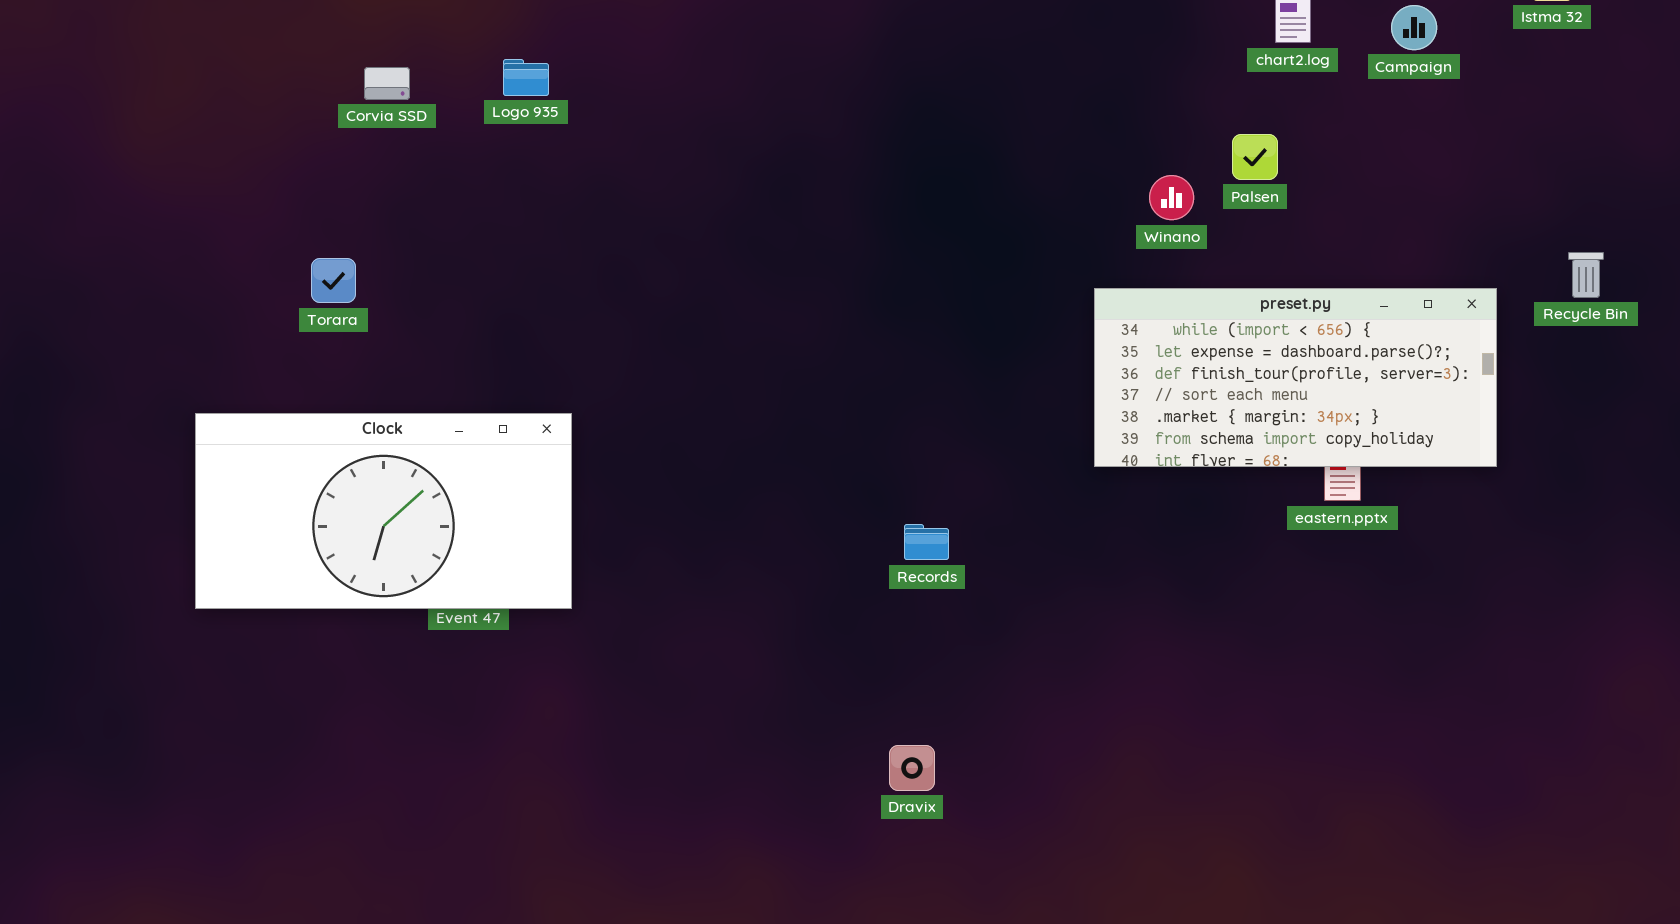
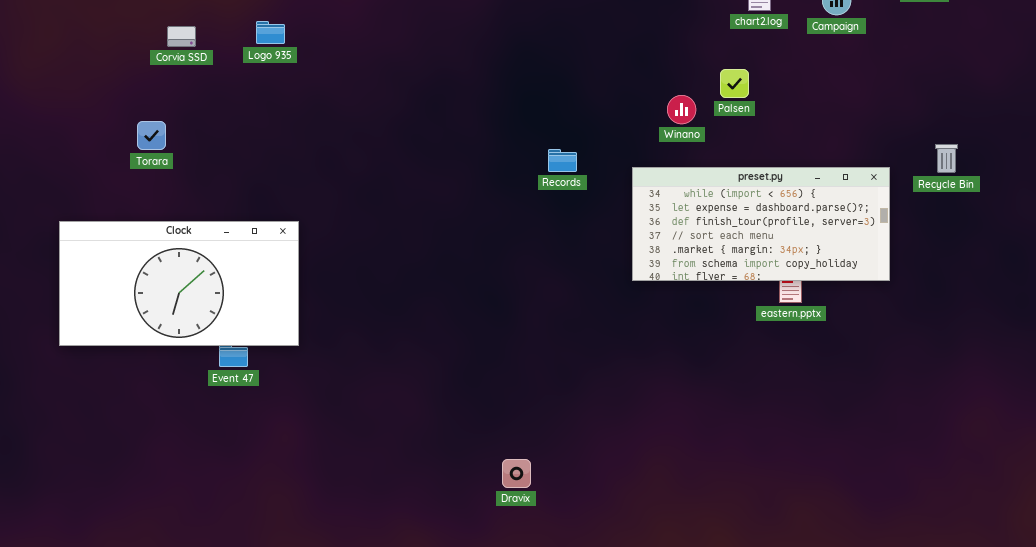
Torara: [311,258,356,303] -> [137,121,166,150], moved
Clock: [195,413,572,609] -> [59,221,299,346], moved
Records: [904,524,949,560] -> [548,149,577,172], moved

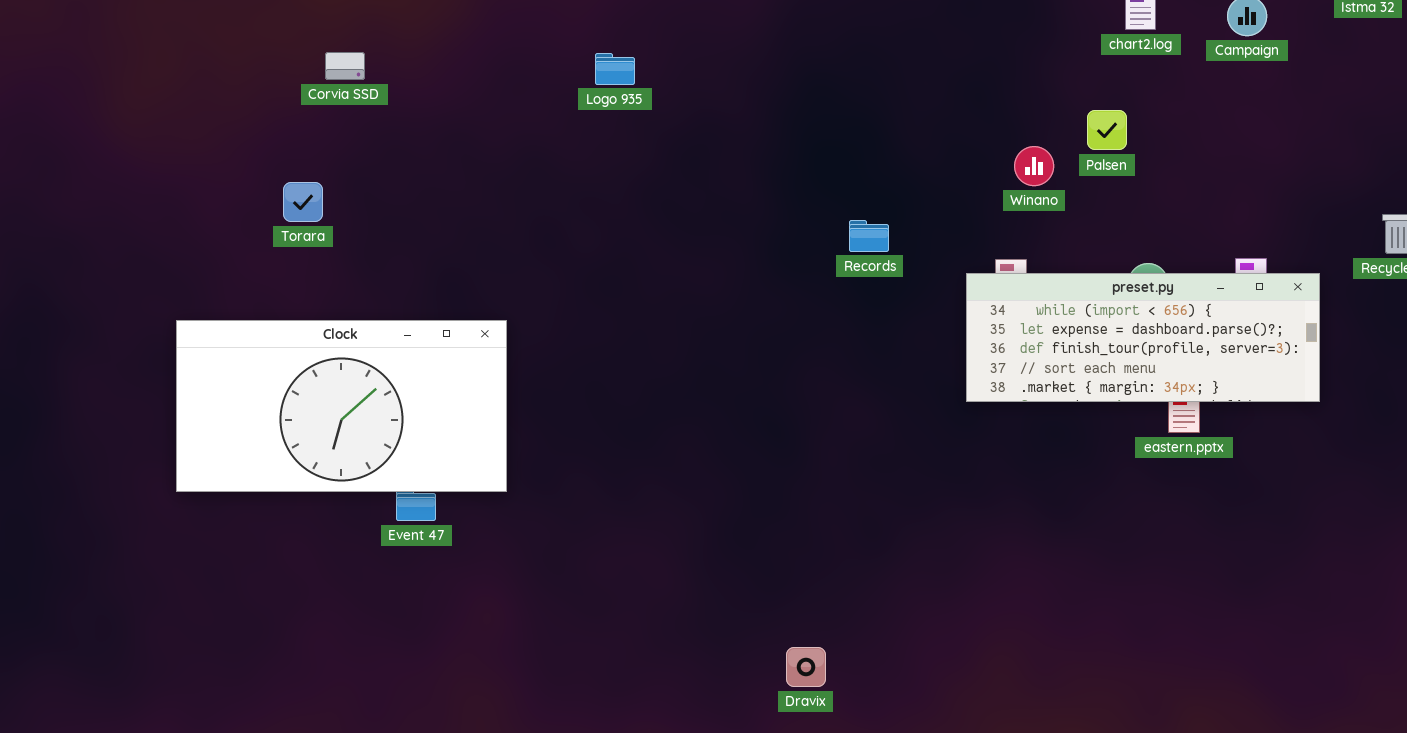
Logo 935: [256,21,285,44] -> [595,53,635,85], moved
preset.py: [632,167,890,281] -> [966,273,1320,402], resized

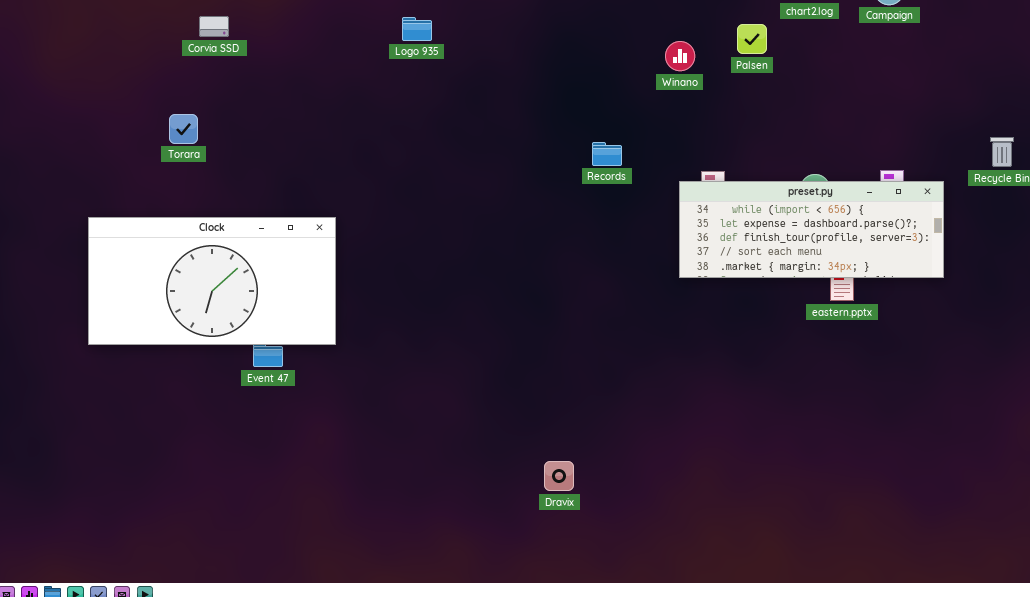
Palsen: [1087,110,1127,150] -> [737,24,767,54], moved
Winano: [1014,146,1054,186] -> [665,41,695,71], moved

